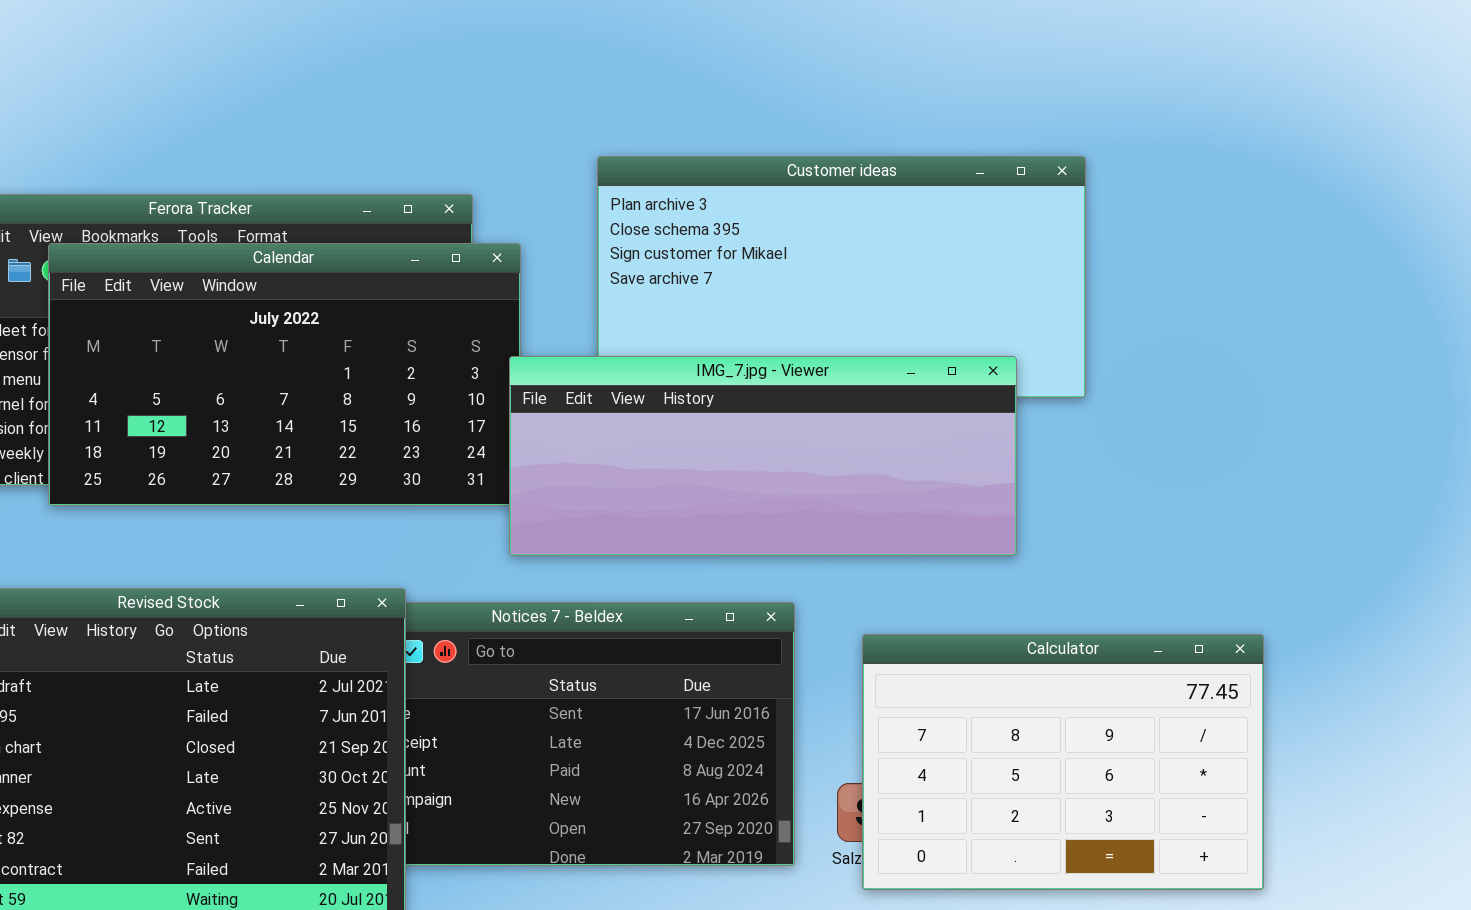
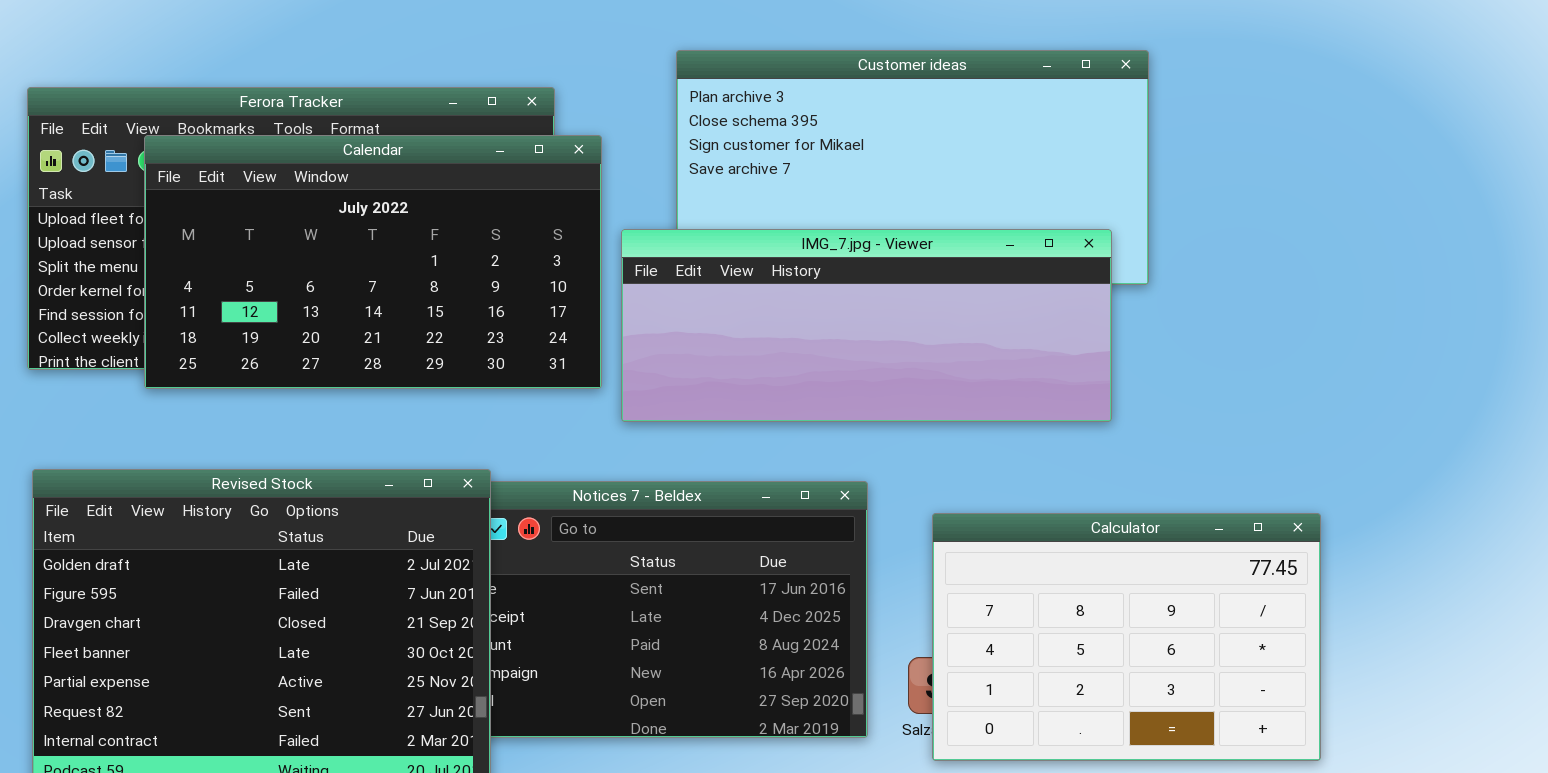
IMG_7.jpg - Viewer: [509,356,1017,556] -> [621,229,1112,422], moved

